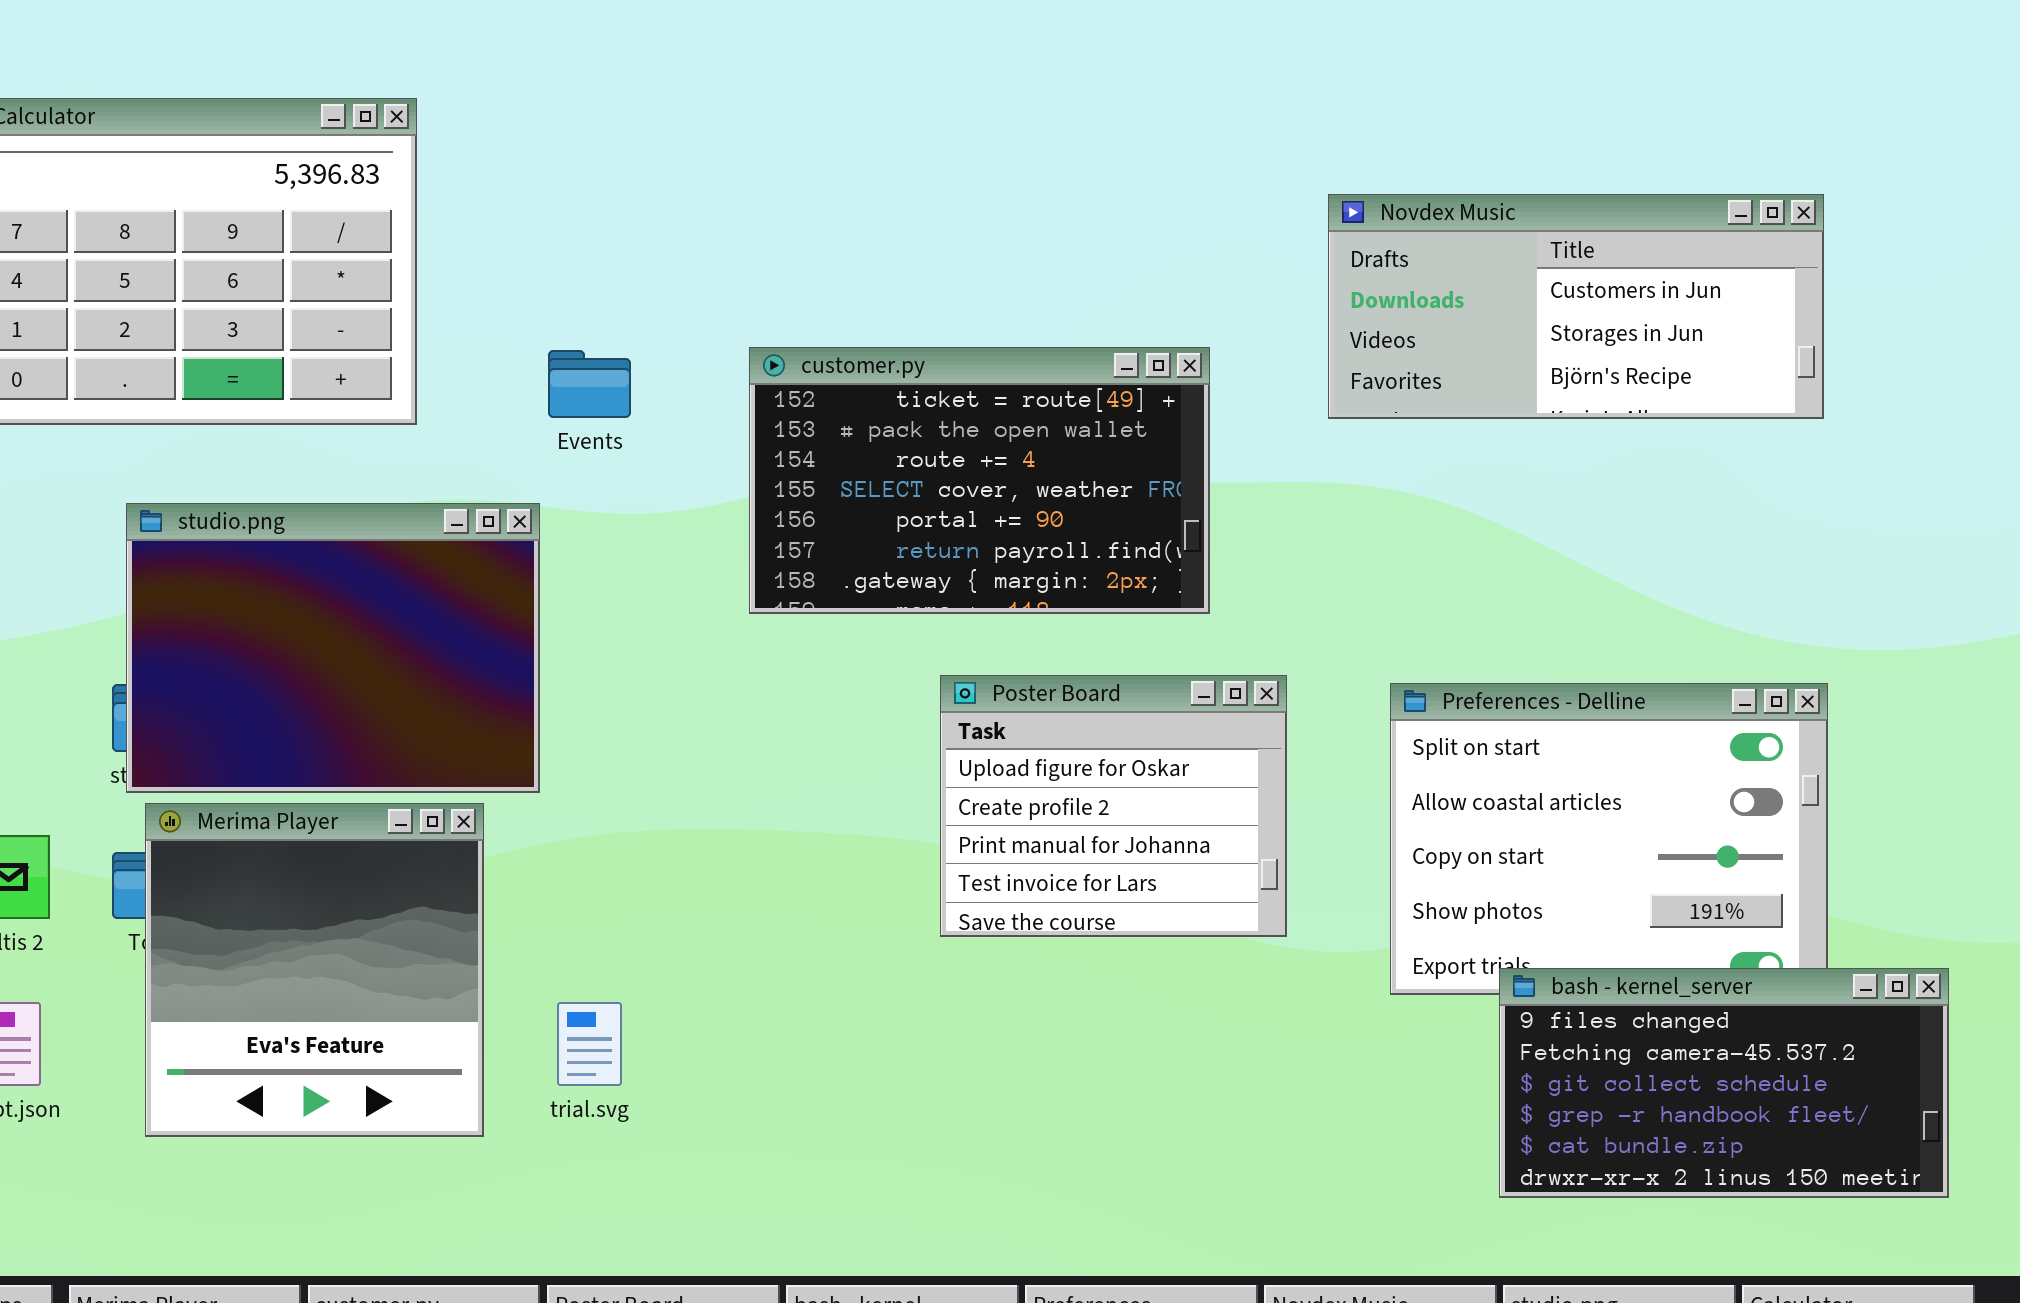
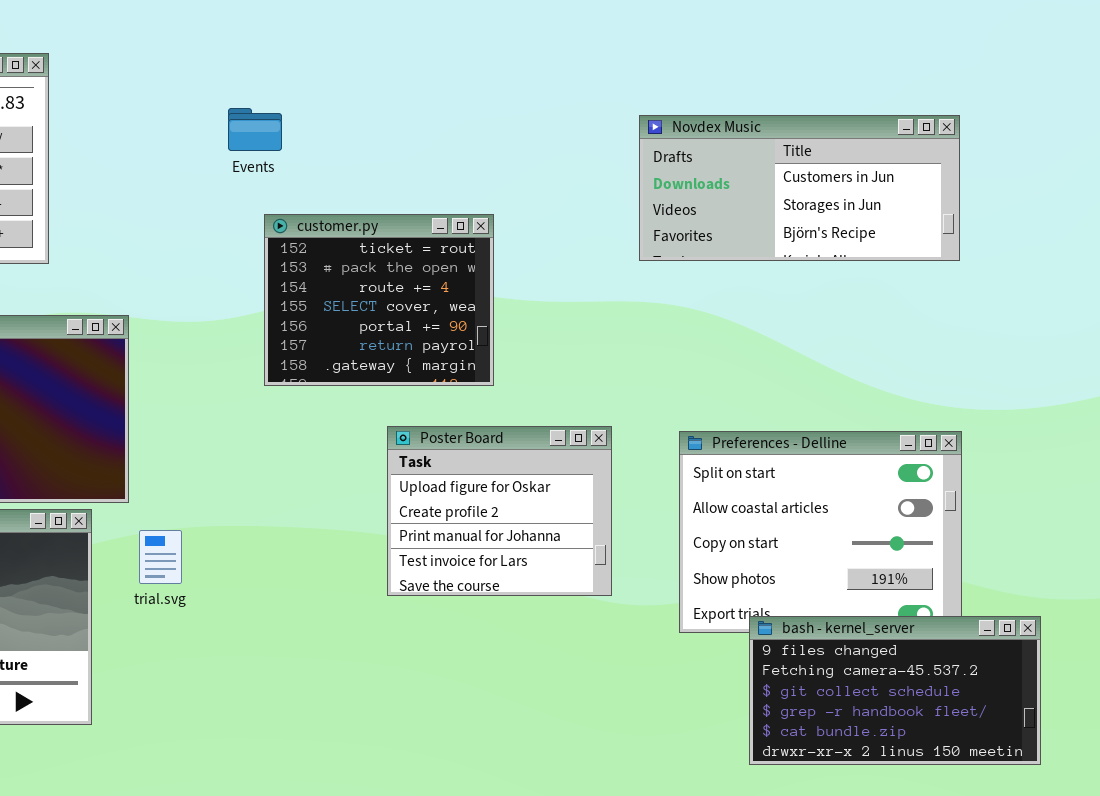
customer.py: [749,347,1210,614] -> [264,214,494,386], resized
Events: [548,350,631,418] -> [228,108,282,151], moved
trial.svg: [557,1002,622,1086] -> [139,530,182,584], moved

